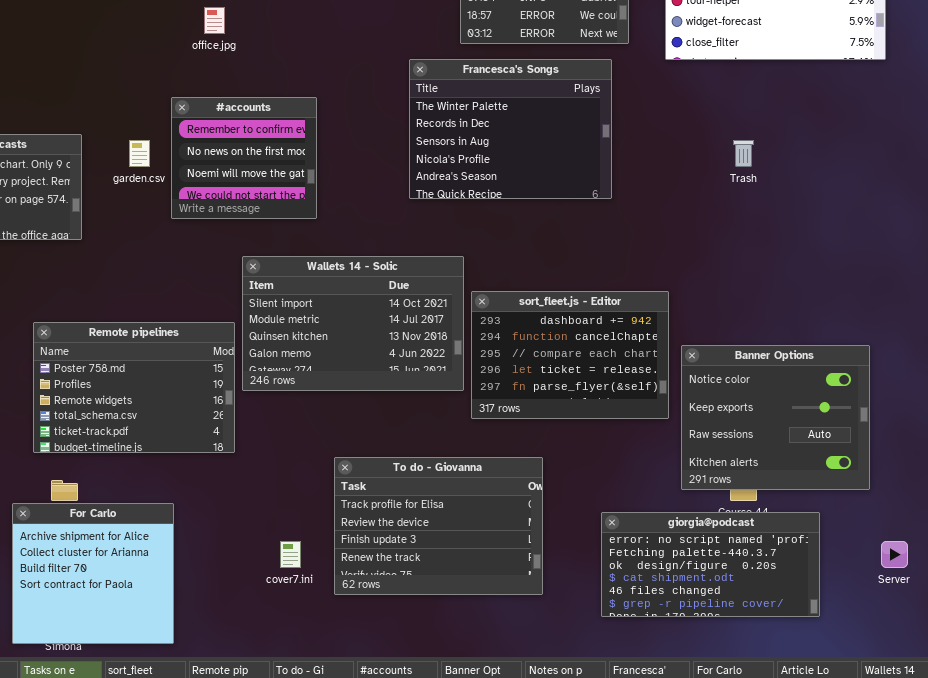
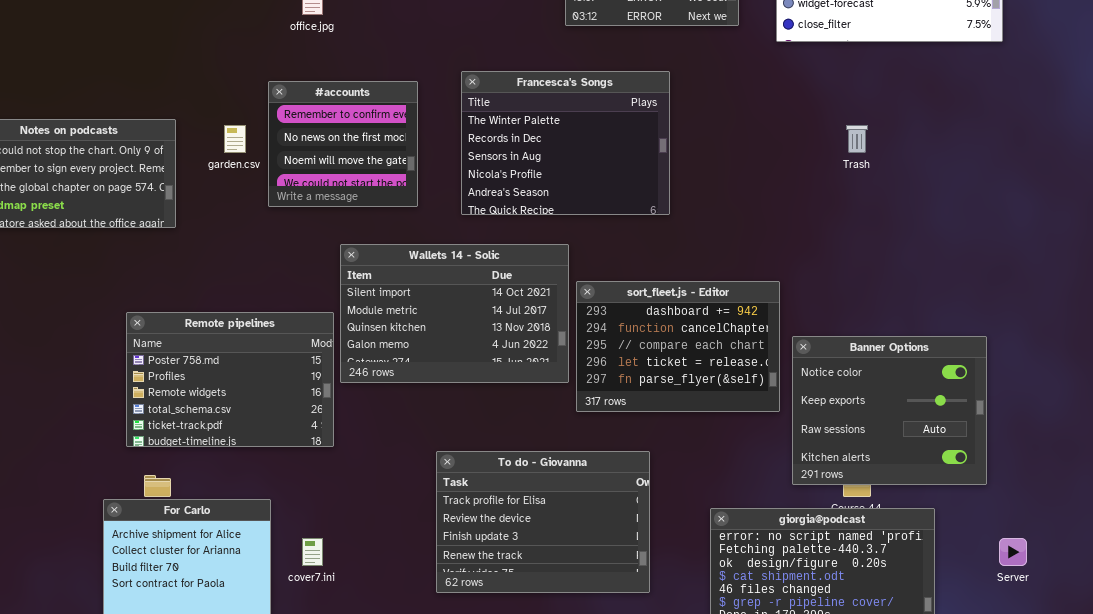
Francesca's Songs: [409,59,612,199] -> [461,71,670,215], moved
cover7.ini: [280,541,301,568] -> [302,538,323,566], moved

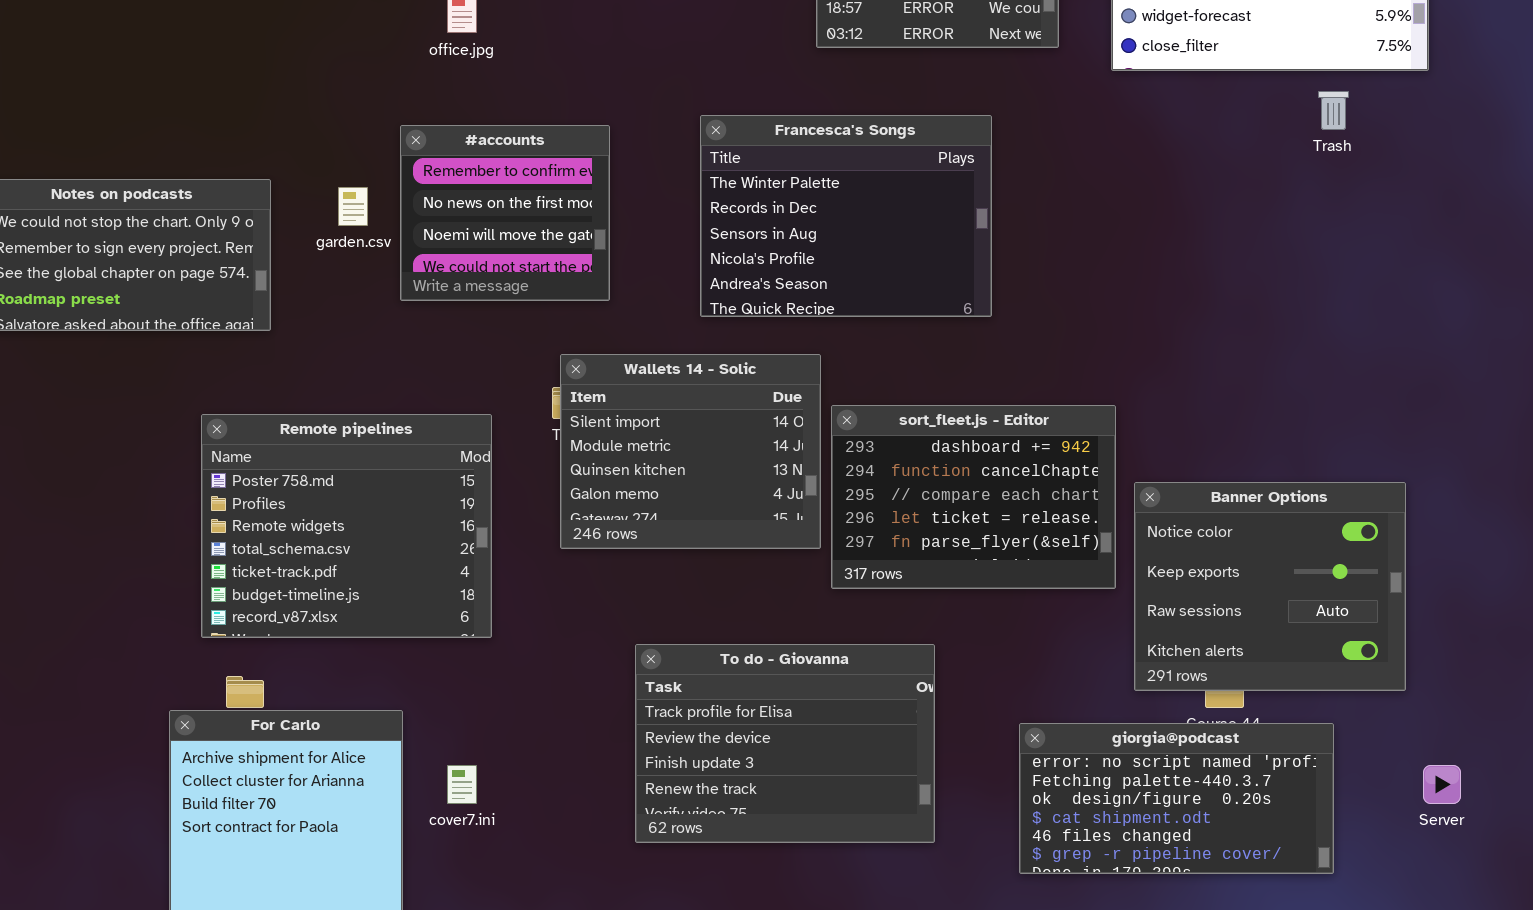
Francesca's Songs: [461,71,670,215] -> [700,115,992,317], moved
Trash: [846,125,868,153] -> [1318,91,1349,130], moved
Wallets 14 - Solic: [340,244,569,383] -> [560,354,821,549], resized
Remote pipelines: [126,312,334,447] -> [201,414,492,638], resized

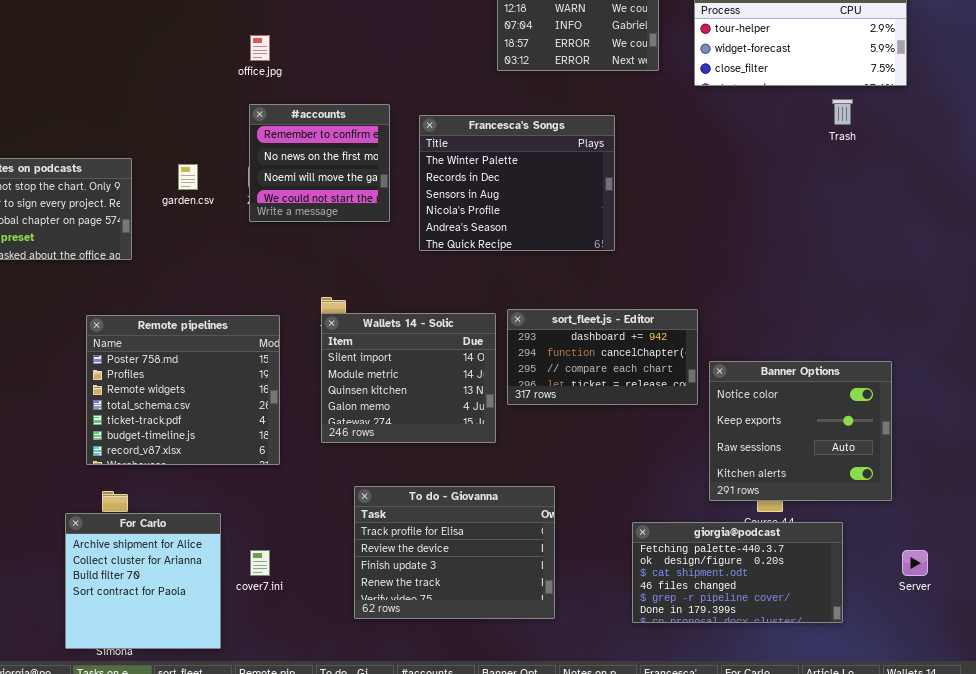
#accounts: [400,125,610,301] -> [249,104,390,222], moved
Wallets 14 - Solic: [560,354,821,549] -> [321,313,496,443], moved
sort_fleet.js - Editor: [831,405,1116,589] -> [507,309,698,405], resized
To do - Giovanna: [635,644,935,843] -> [354,486,555,619], moved
giorgia@podcast: [1019,723,1334,874] -> [632,522,843,623], scrolled down 1 row

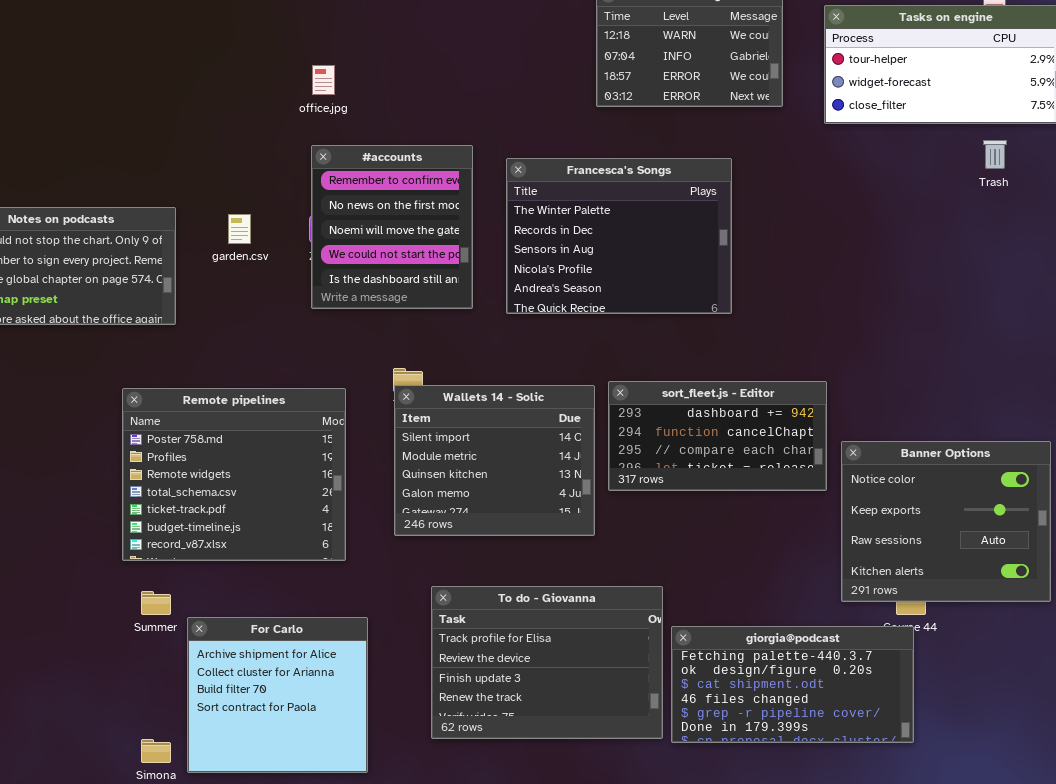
#accounts: [249,104,390,222] -> [311,145,473,309], resized
For Carlo: [65,513,221,649] -> [187,617,368,773], moved
giorgia@podcast: [632,522,843,623] -> [671,626,914,743], moved

